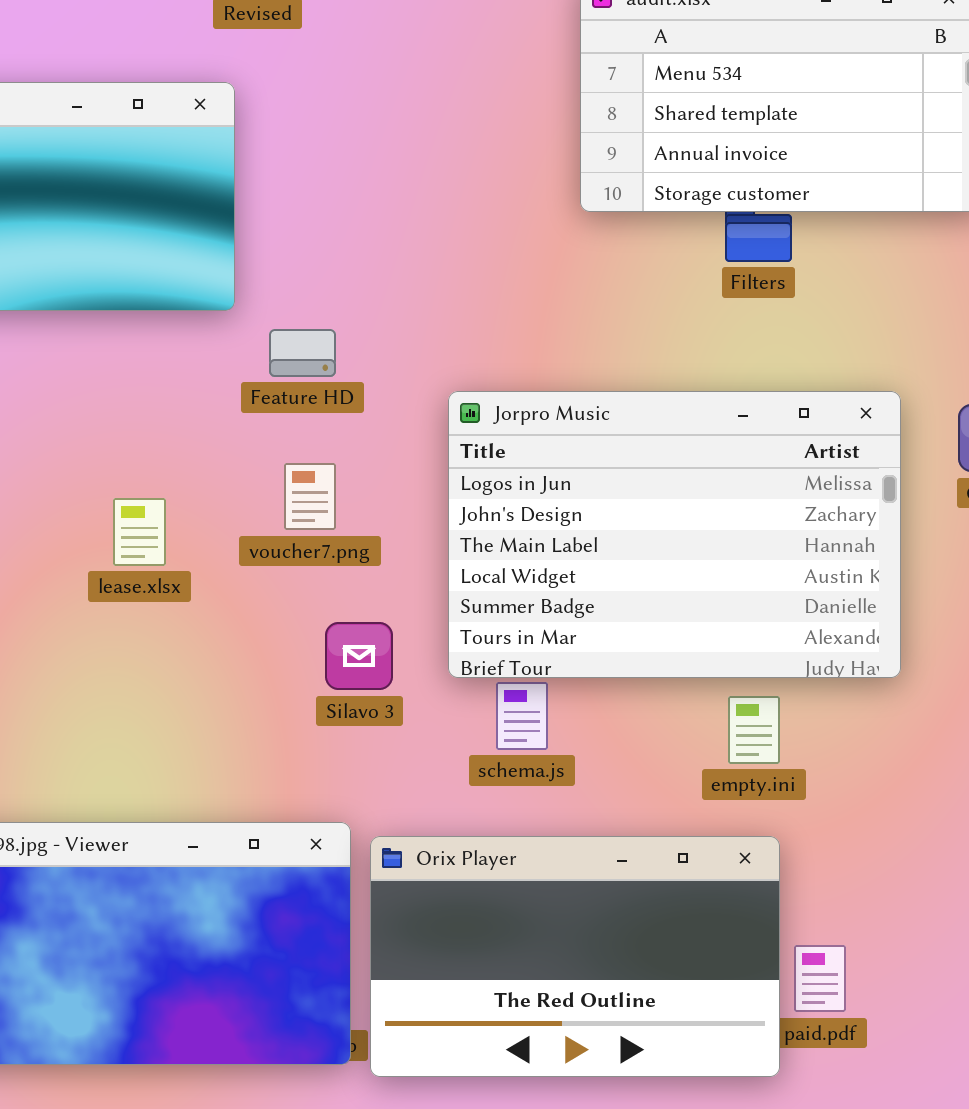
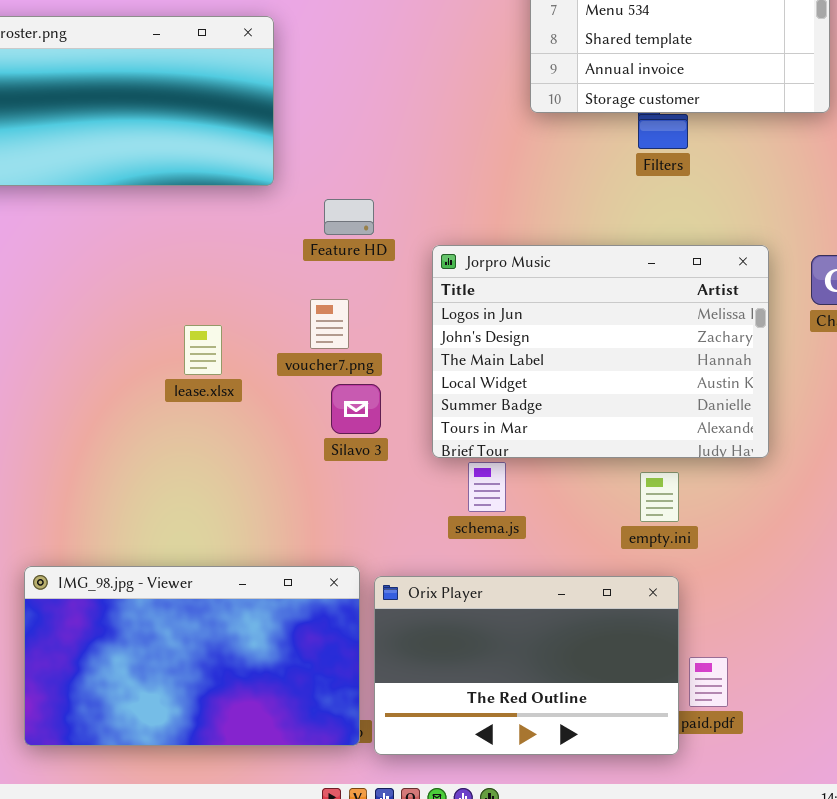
Feature HD: [269,329,336,377] -> [324,199,374,235], moved
Silavo 3: [325,622,393,690] -> [331,384,381,434], moved

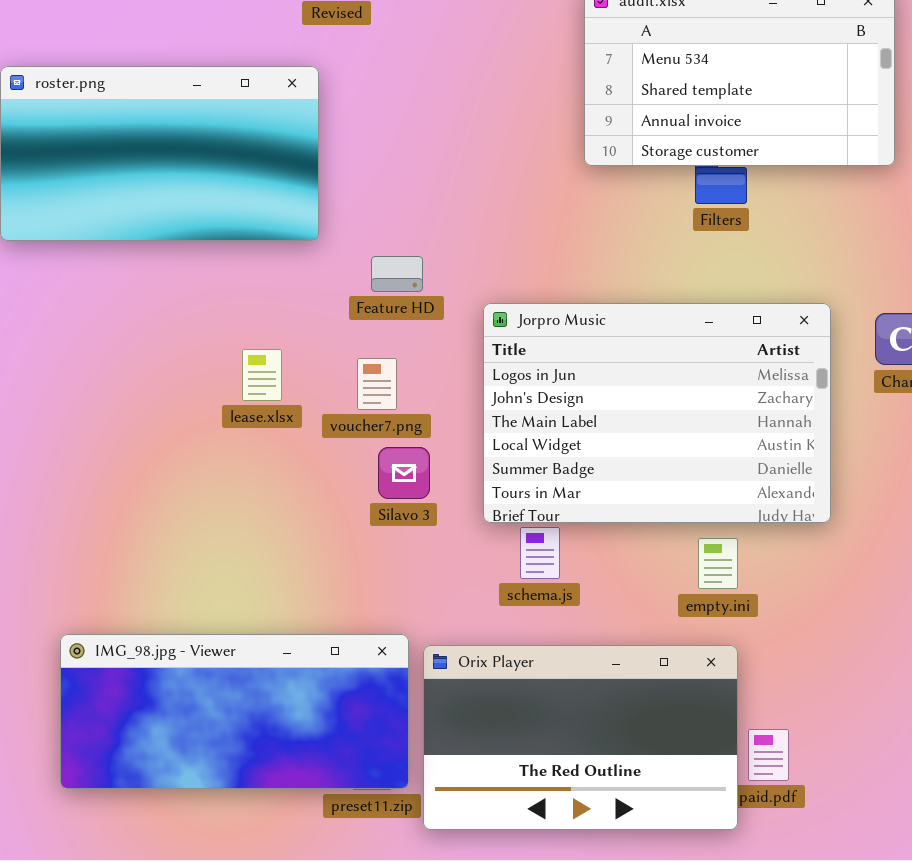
lease.xlsx: [184,325,222,375] -> [242,349,282,401], moved
IMG_98.jpg - Viewer: [24,566,360,746] -> [60,634,409,789], resized

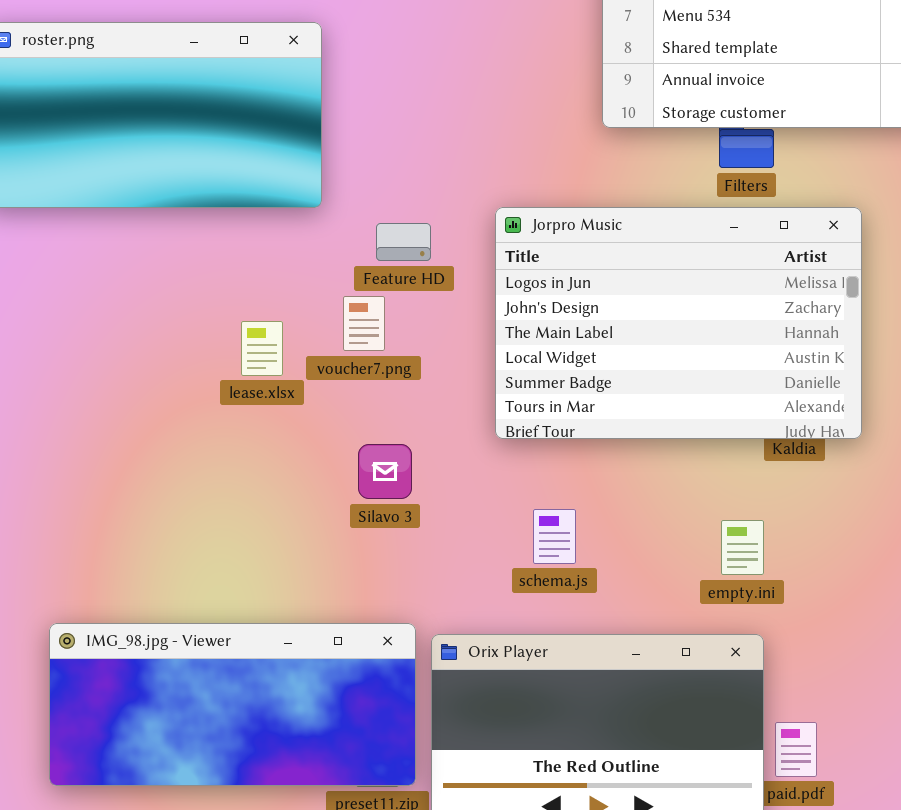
Jorpro Music: [483,303,831,523] -> [495,207,862,439], moved
voucher7.png: [357,358,397,410] -> [343,296,385,351], moved
Silavo 3: [378,447,430,499] -> [358,444,412,499], moved

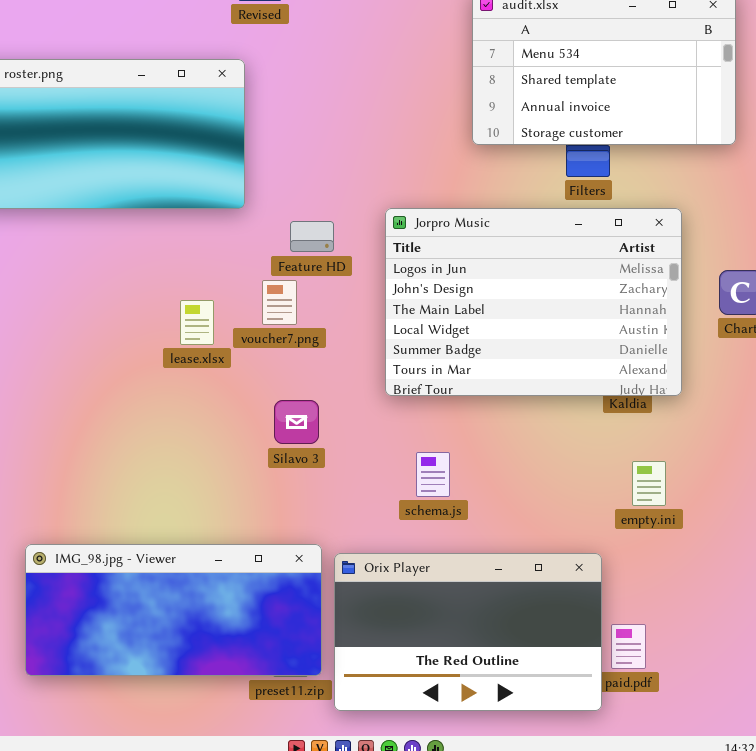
empty.ini: [721,520,764,575] -> [632,461,666,506], moved

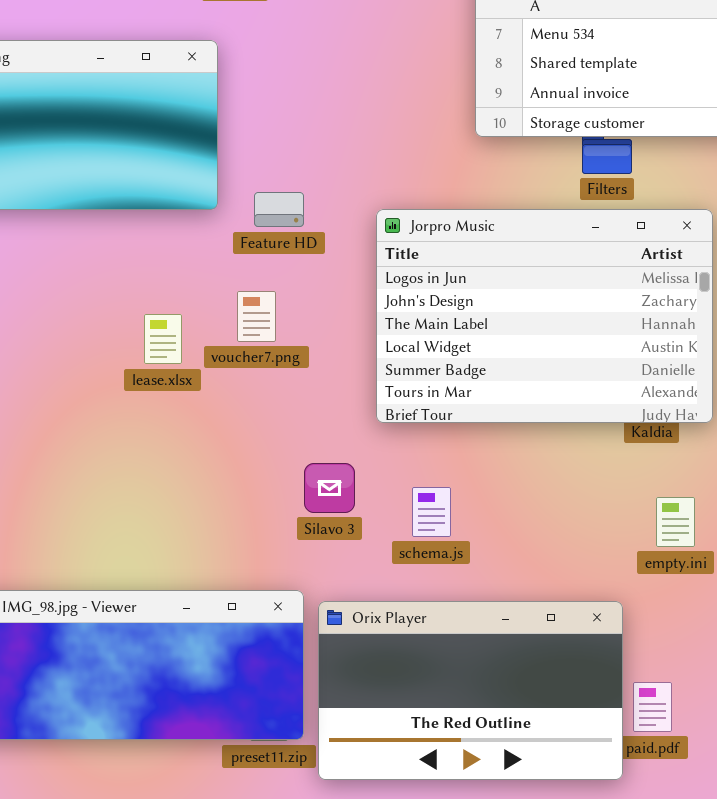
Feature HD: [290,221,334,252] -> [254,192,304,227], moved
Silavo 3: [274,400,319,444] -> [304,463,355,513], moved

